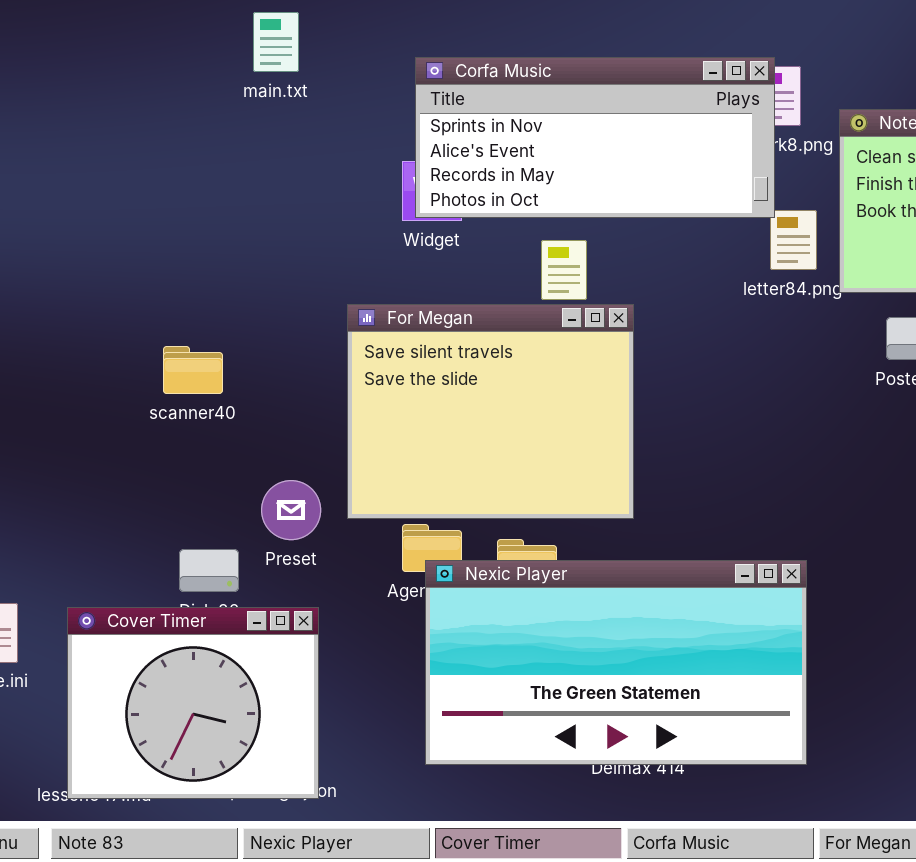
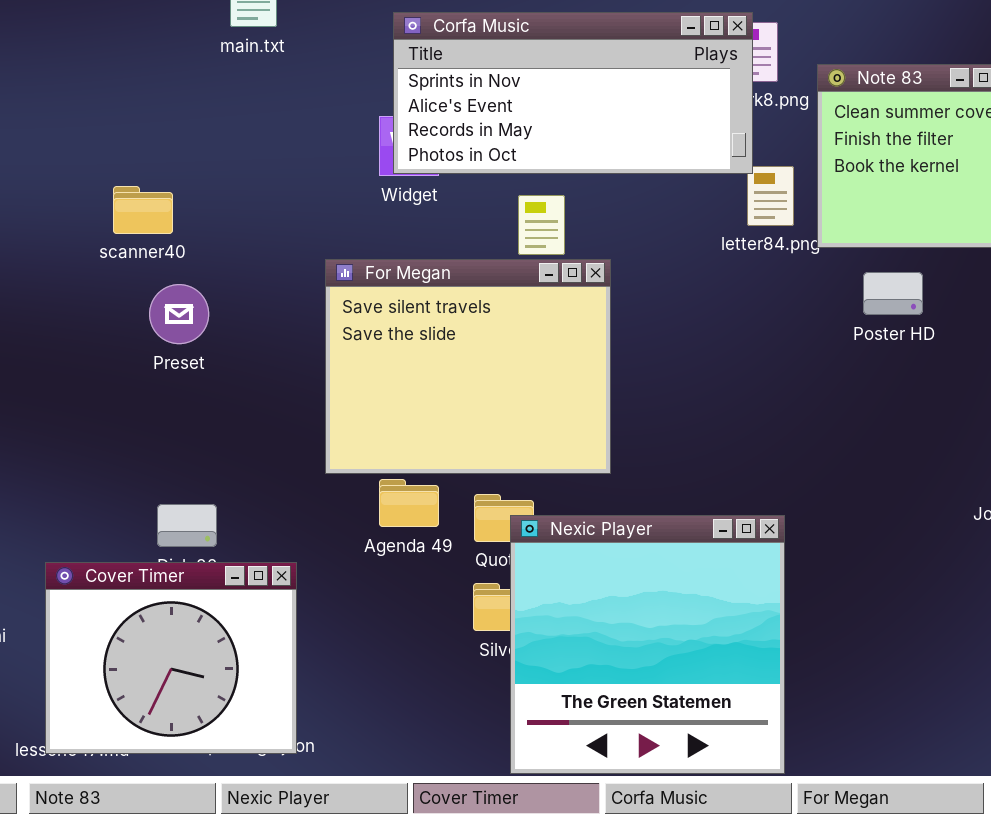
scanner40: [163,346,223,394] -> [113,186,173,234], moved
Preset: [261,480,321,540] -> [149,284,209,344], moved
Nexic Player: [425,560,807,765] -> [510,515,785,774], resized

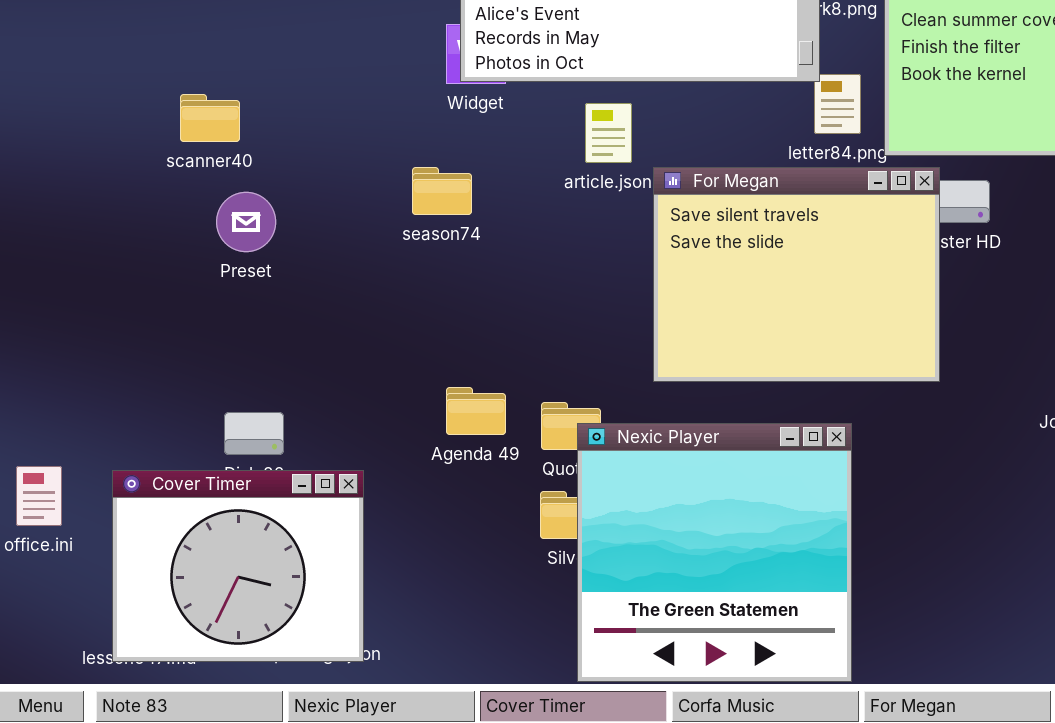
For Megan: [325,259,611,474] -> [653,167,940,382], moved

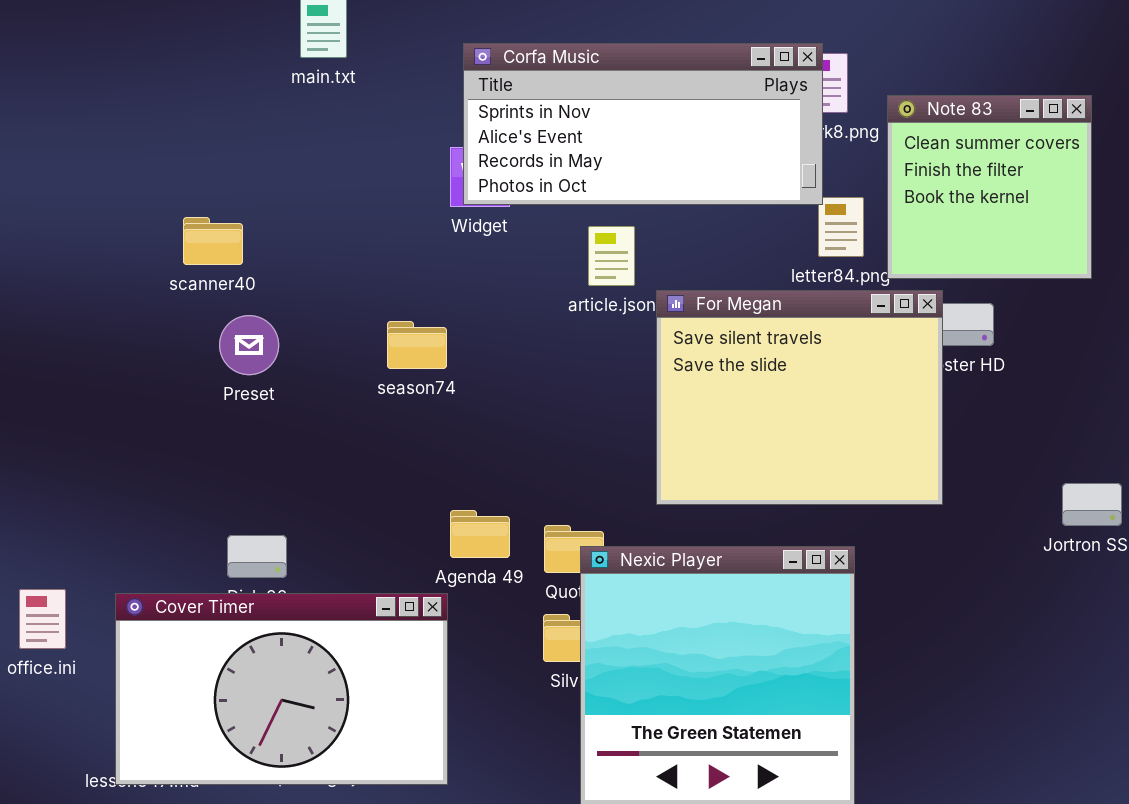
season74: [412,167,472,215] -> [387,321,447,369], moved
Cover Timer: [112,470,364,662] -> [115,593,448,785], resized

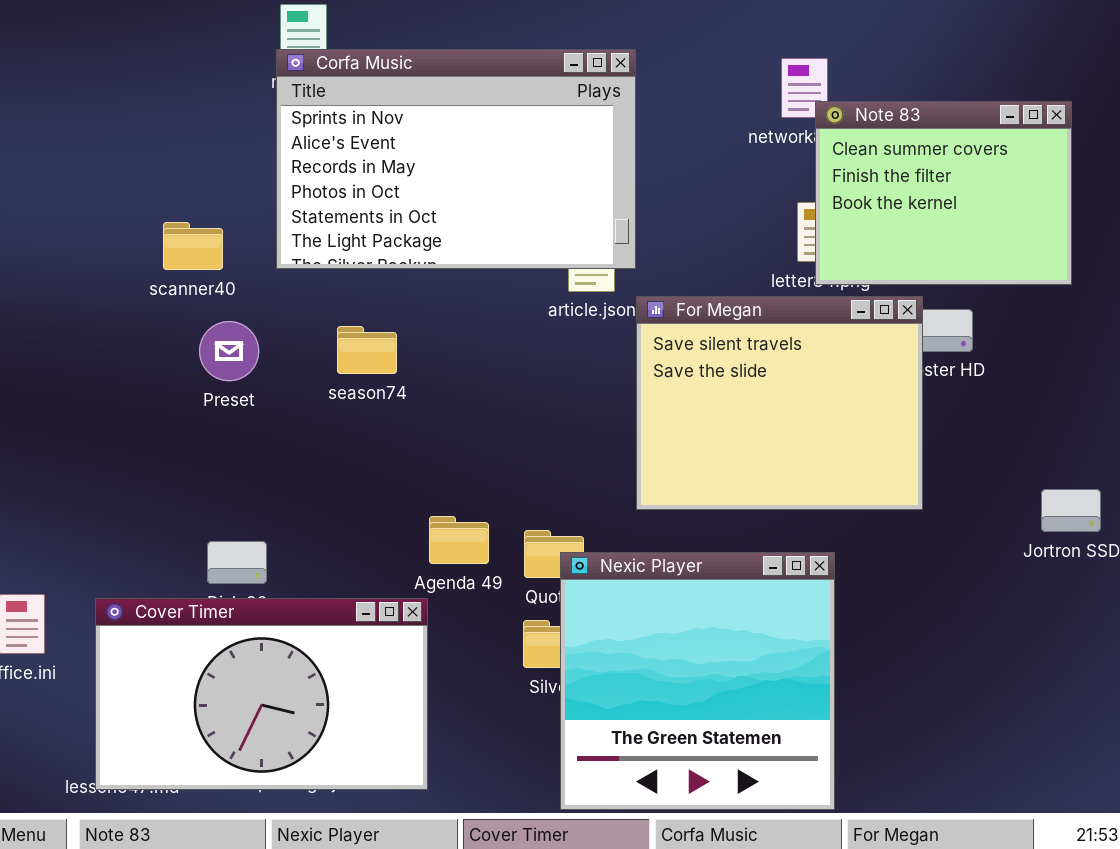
Corfa Music: [463,43,823,205] -> [276,49,636,269], moved, resized
Note 83: [887,95,1092,279] -> [815,101,1072,285], resized
season74: [387,321,447,369] -> [337,326,397,374], moved

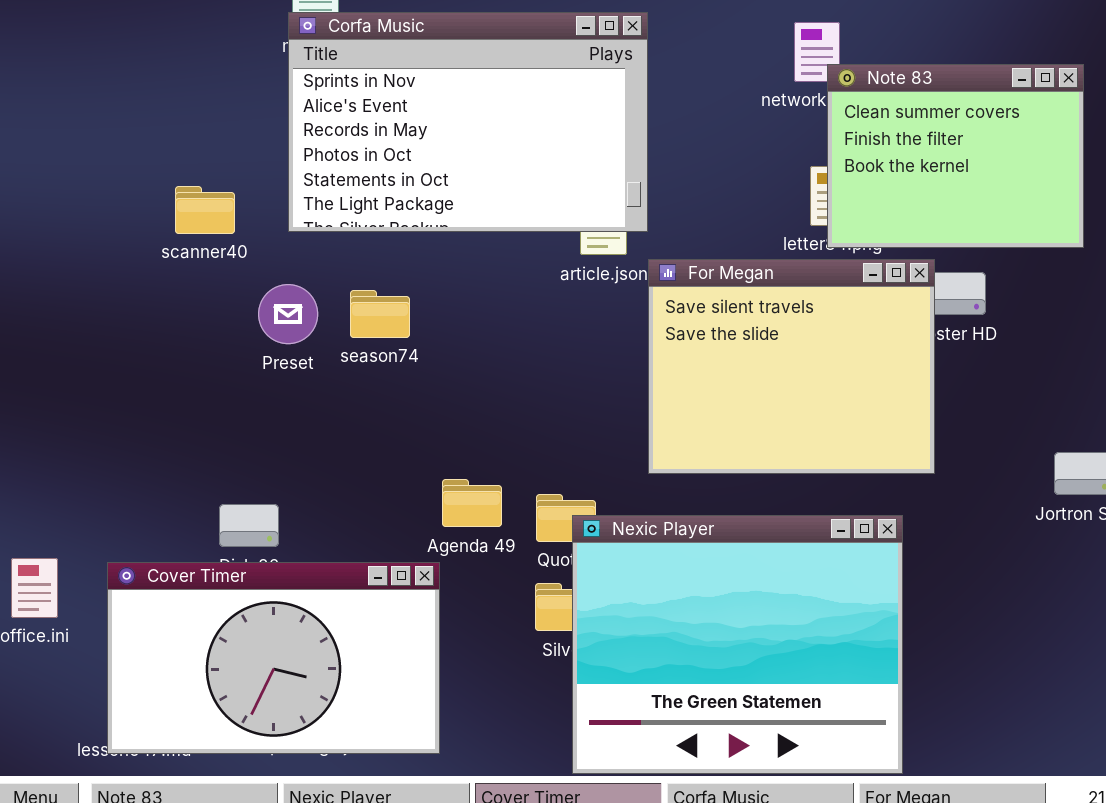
Preset: [199,321,259,381] -> [258,284,318,344], moved
Nexic Player: [560,552,835,810] -> [572,515,903,774], resized

